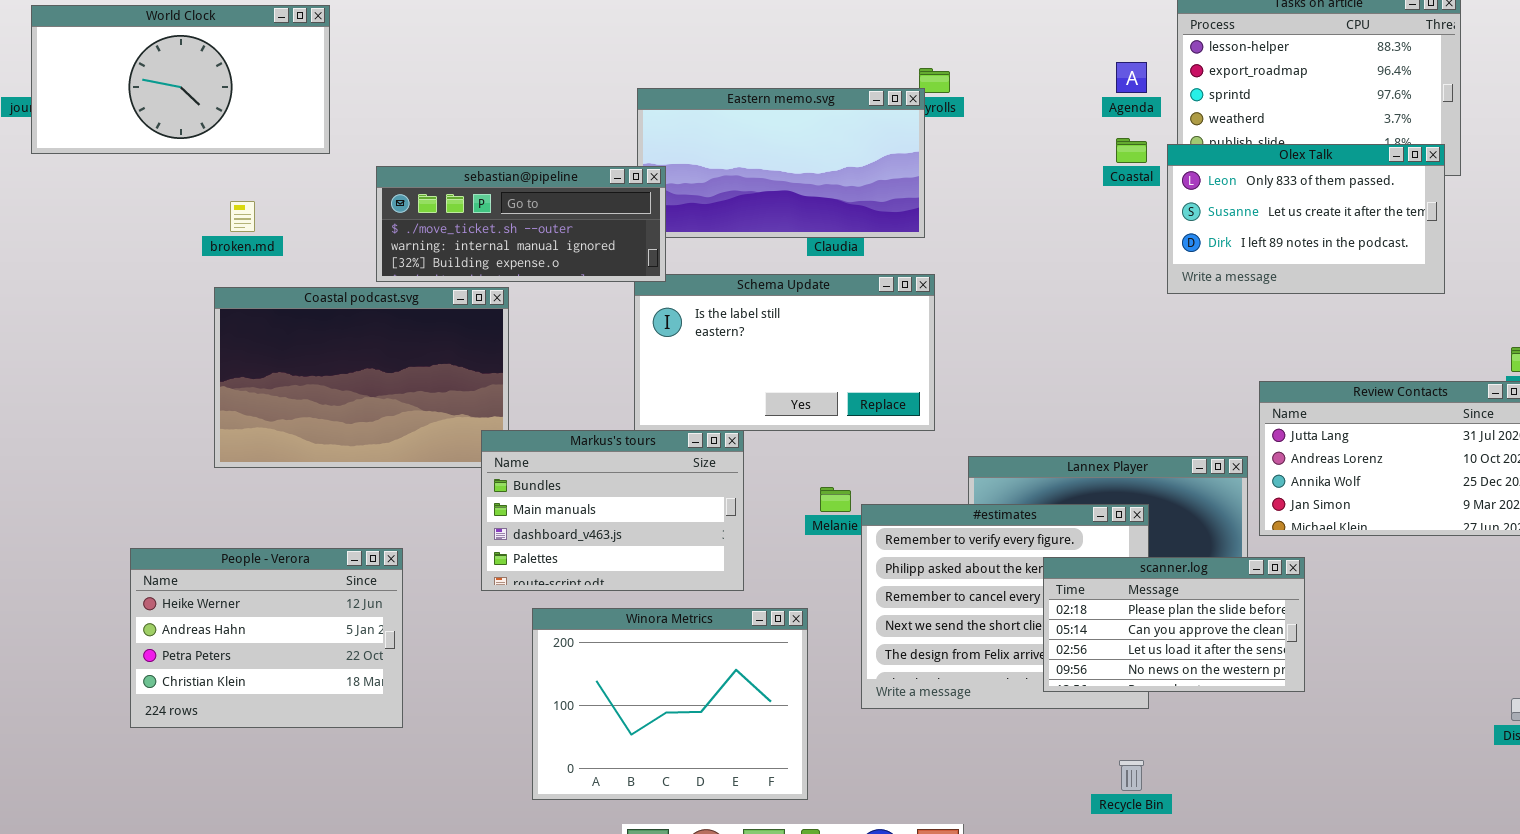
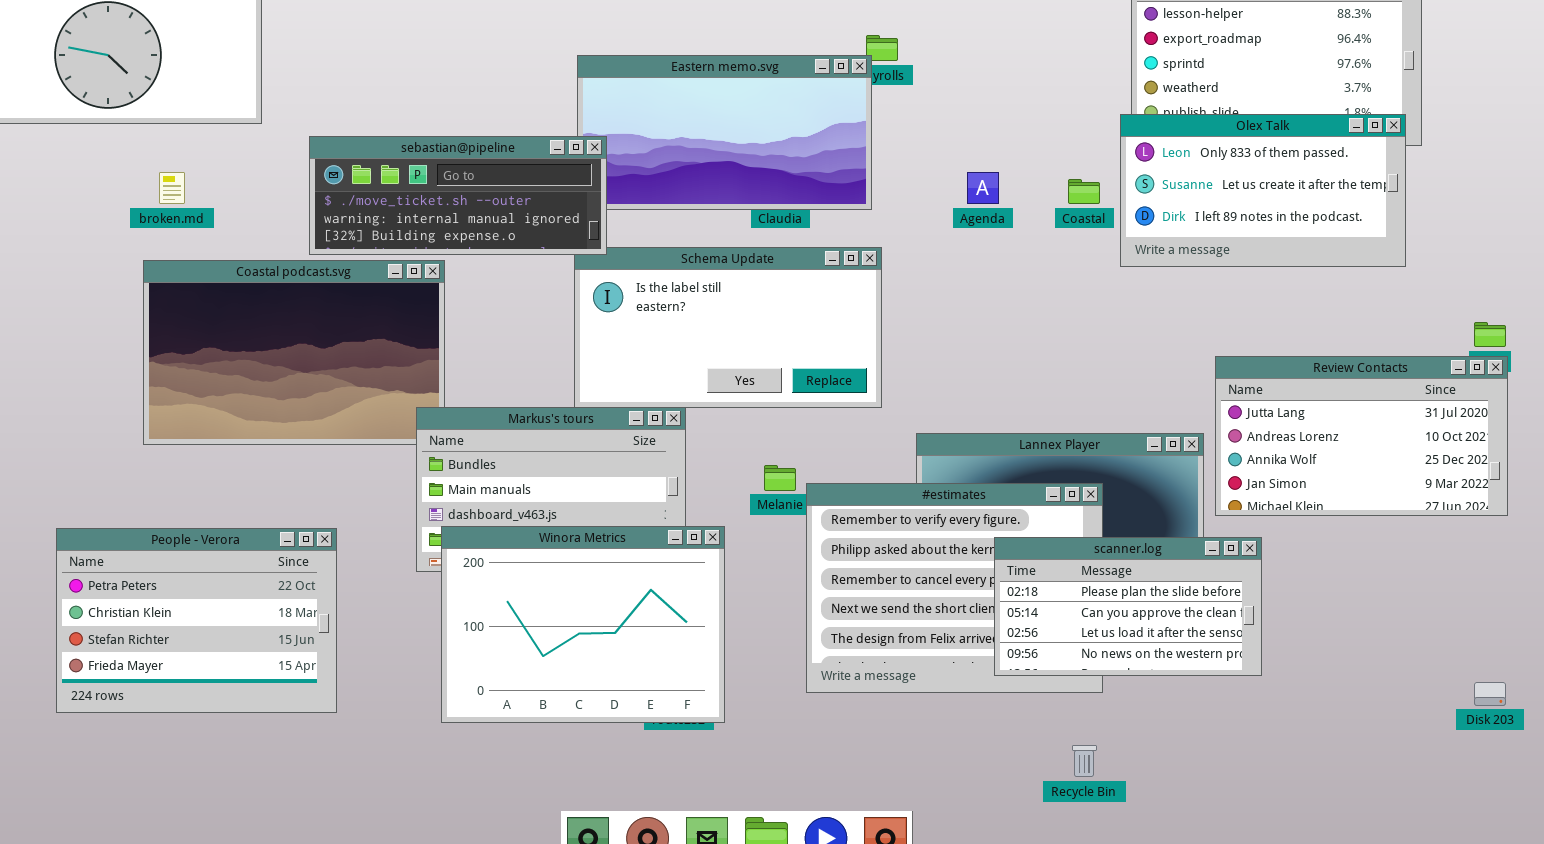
Agenda: [1116,62,1147,93] -> [967,172,999,204], moved
Coastal: [1116,138,1147,163] -> [1068,179,1100,204], moved
People - Verora: [130,548,403,728] -> [56,528,337,713], scrolled down 2 rows
Winora Metrics: [532,608,808,800] -> [441,526,725,723], moved

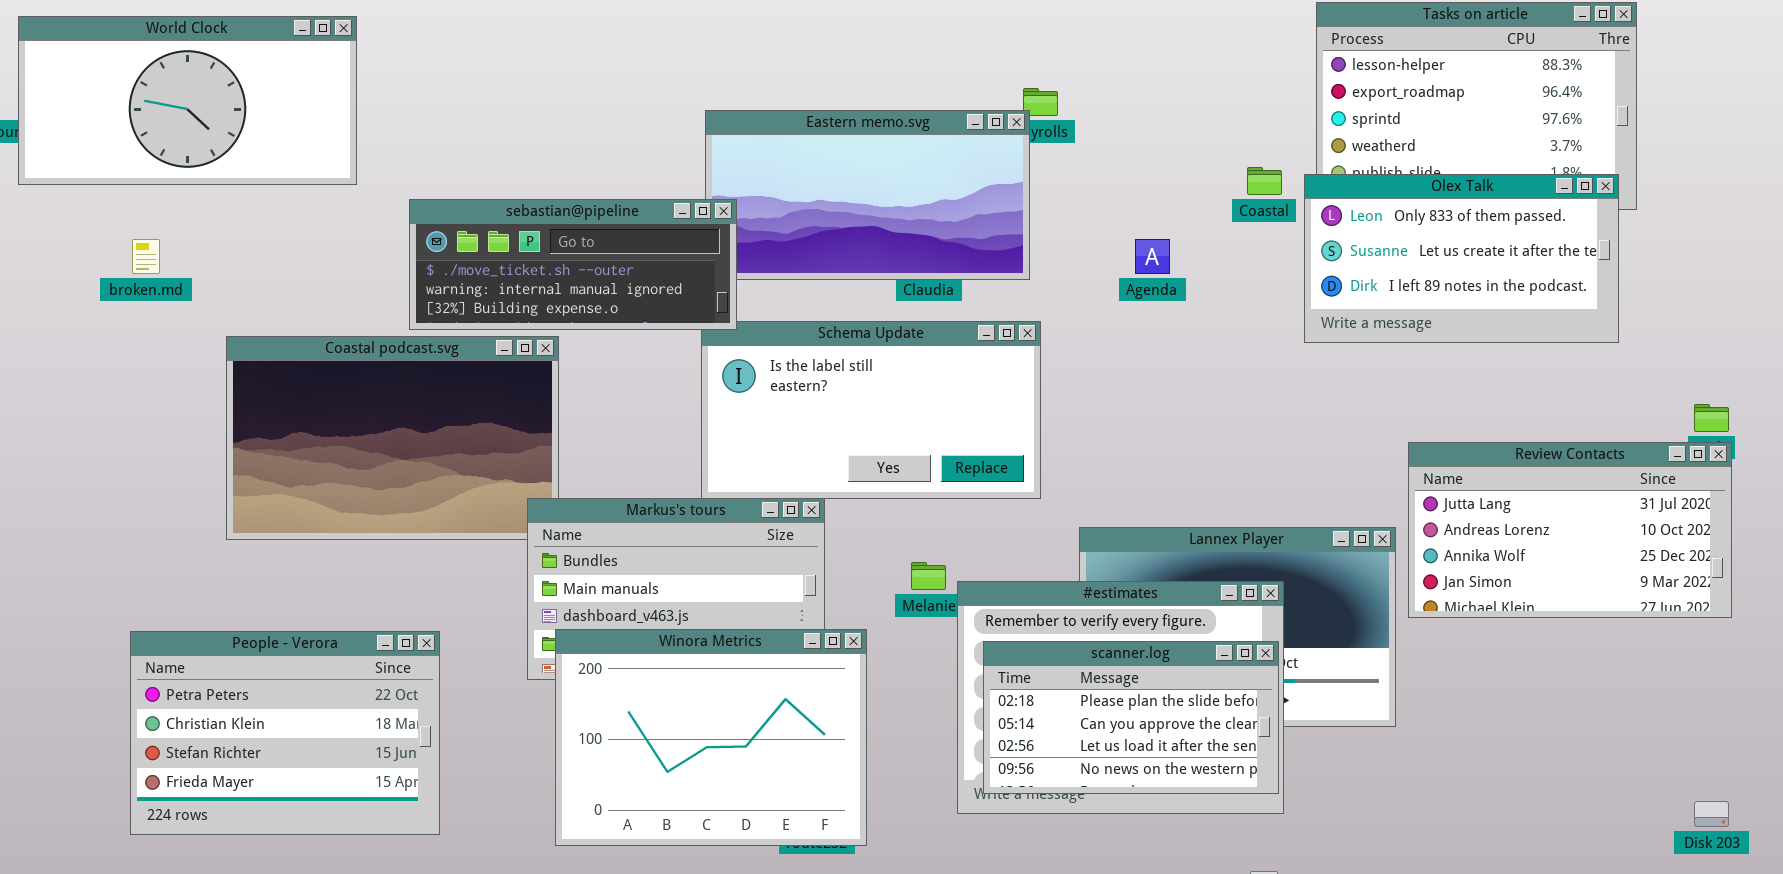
broken.md: [159,172,185,204] -> [132,239,160,274], moved
Coastal: [1068,179,1100,204] -> [1247,167,1282,195], moved
scanner.log: [994,537,1262,676] -> [983,641,1279,794], moved

